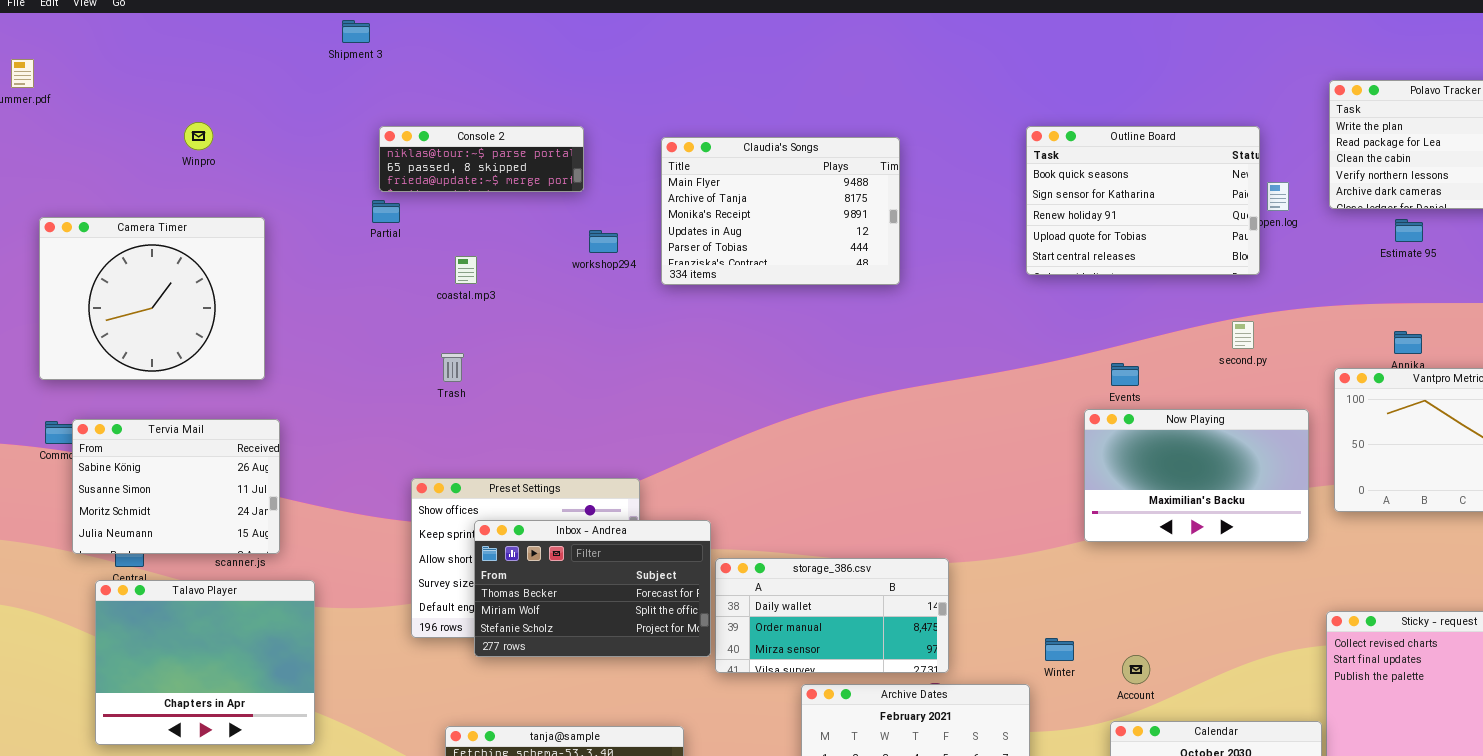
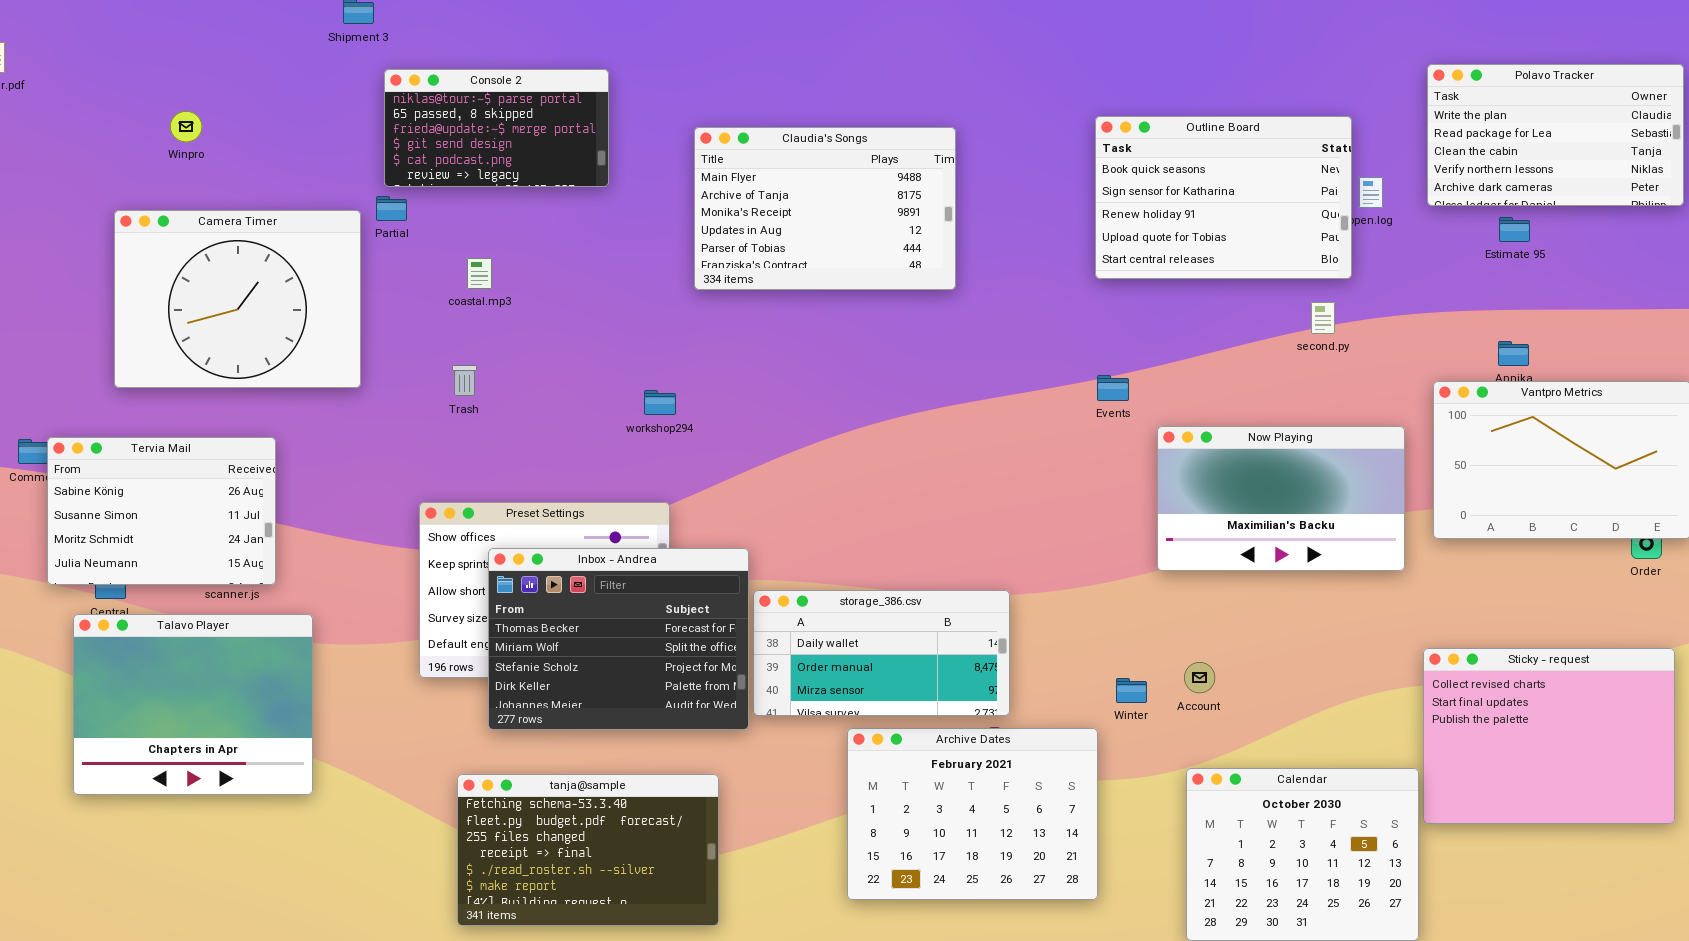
Console 2: [379,126,584,192] -> [384,69,609,187], resized
Camera Timer: [39,217,265,380] -> [114,210,361,388], moved
workshop294: [589,230,618,253] -> [644,390,676,415], moved
second.py: [1232,321,1254,349] -> [1311,302,1335,334], moved
Events: [1111,363,1139,386] -> [1097,375,1129,401], moved
Inbox - Andrea: [474,520,711,657] -> [488,548,749,730], resized
Account: [1122,655,1150,684] -> [1184,662,1215,693], moved

